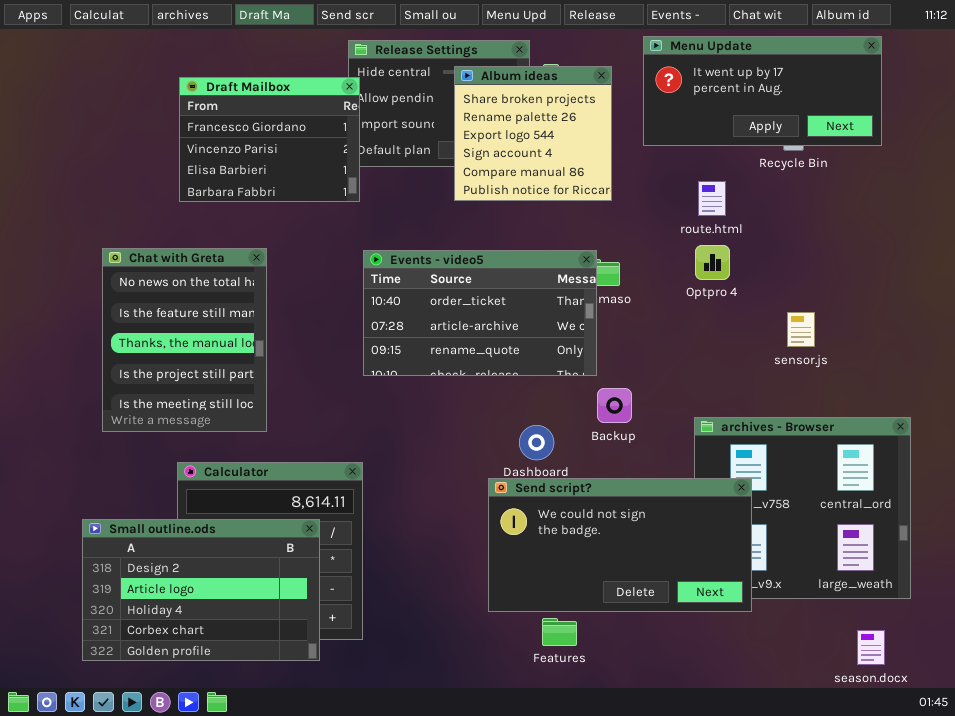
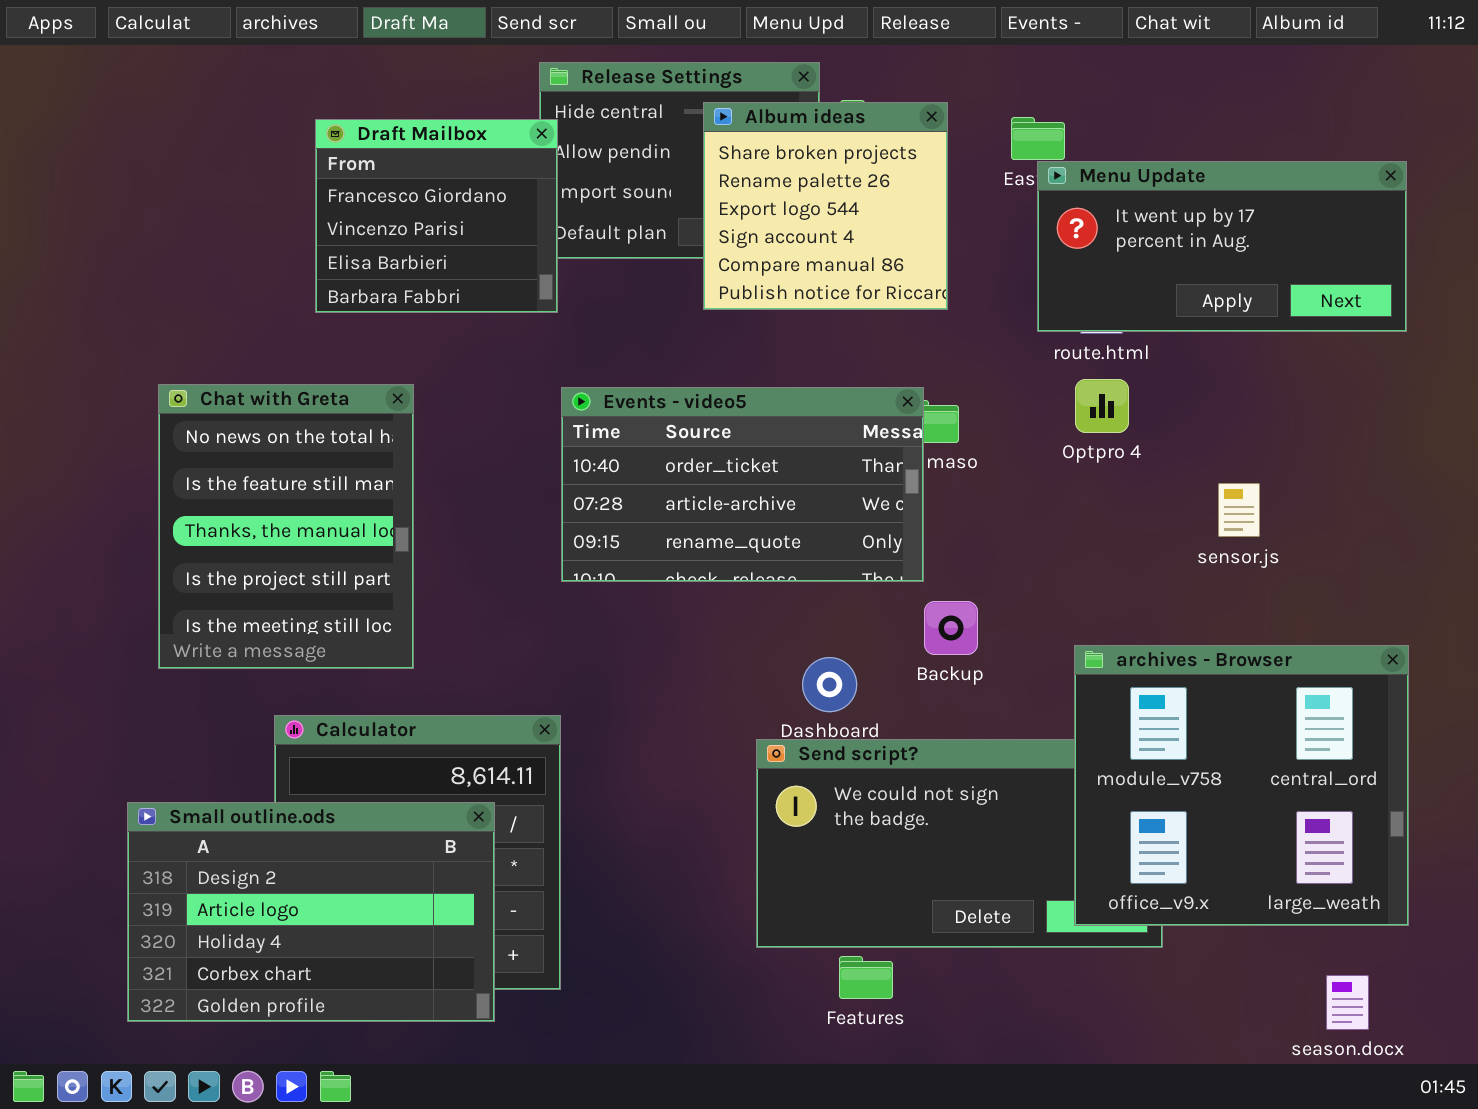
Menu Update: [643,36,882,146] -> [1037,161,1407,332], moved
Draft Mailbox: [179,77,360,202] -> [315,119,558,313], resized
archives - Browser: [694,417,911,599] -> [1074,645,1409,926], raised

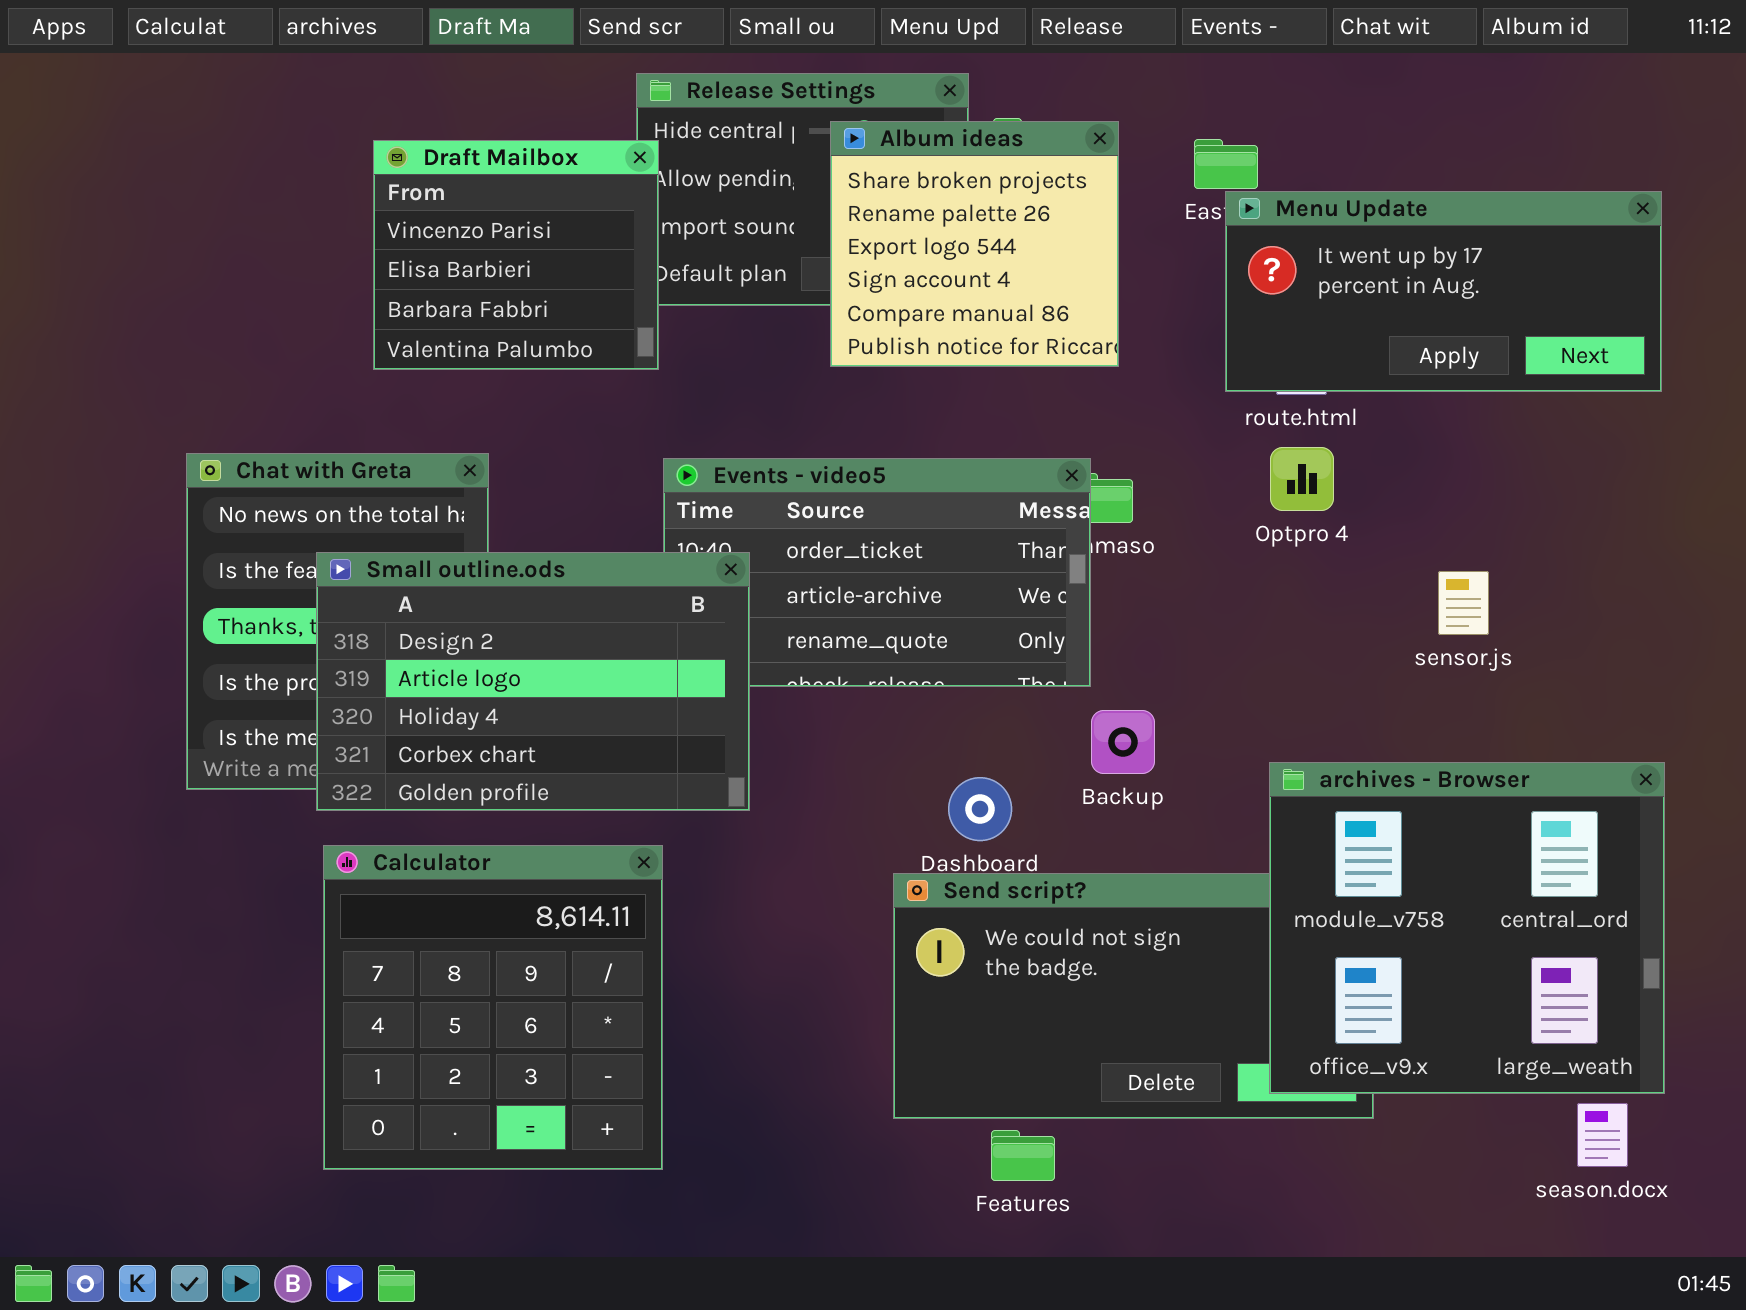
Draft Mailbox: [315,119,558,313] -> [373,140,659,370], scrolled down 1 row
Small outline.ods: [127,802,495,1022] -> [316,552,750,811], moved
season.docx: [1326,975,1369,1030] -> [1577,1103,1628,1167], moved

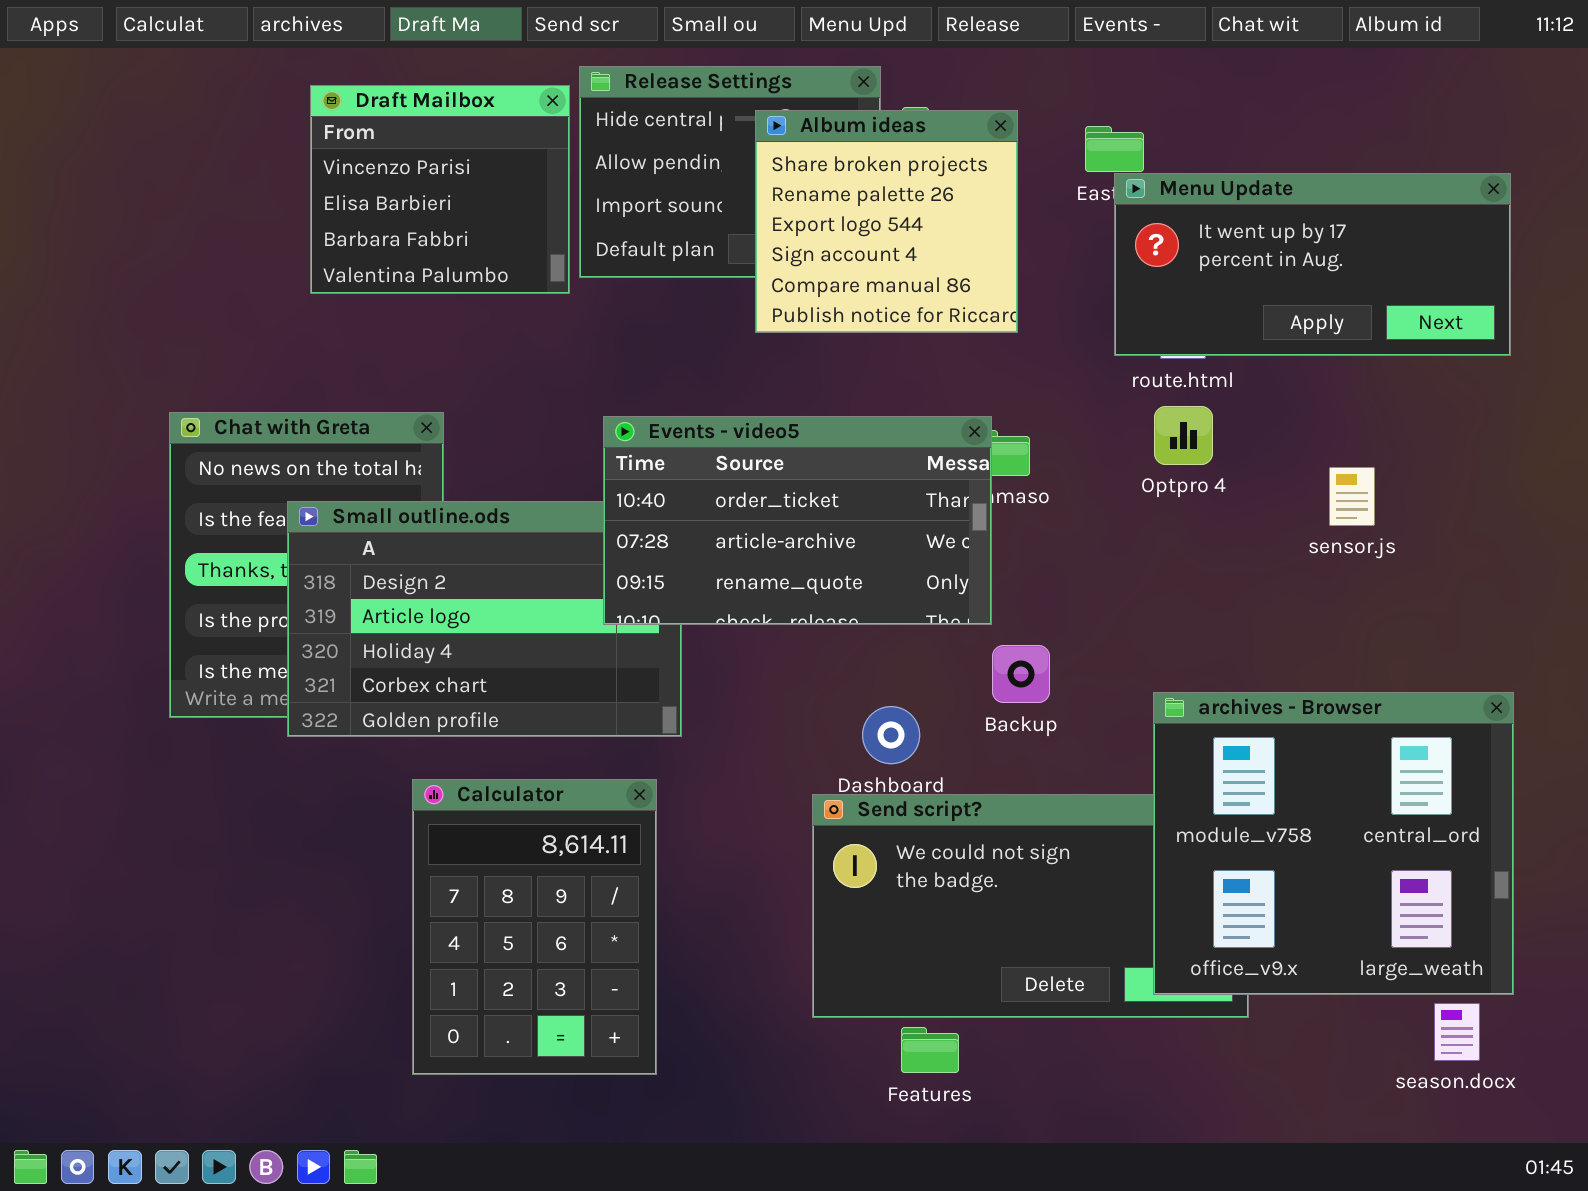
Draft Mailbox: [373,140,659,370] -> [310,85,570,294], moved
Events - video5: [663,458,1091,687] -> [603,416,992,625], raised
sensor.js: [1438,571,1489,635] -> [1329,467,1375,526], moved
Calculator: [323,845,663,1170] -> [412,779,657,1075], moved, resized

